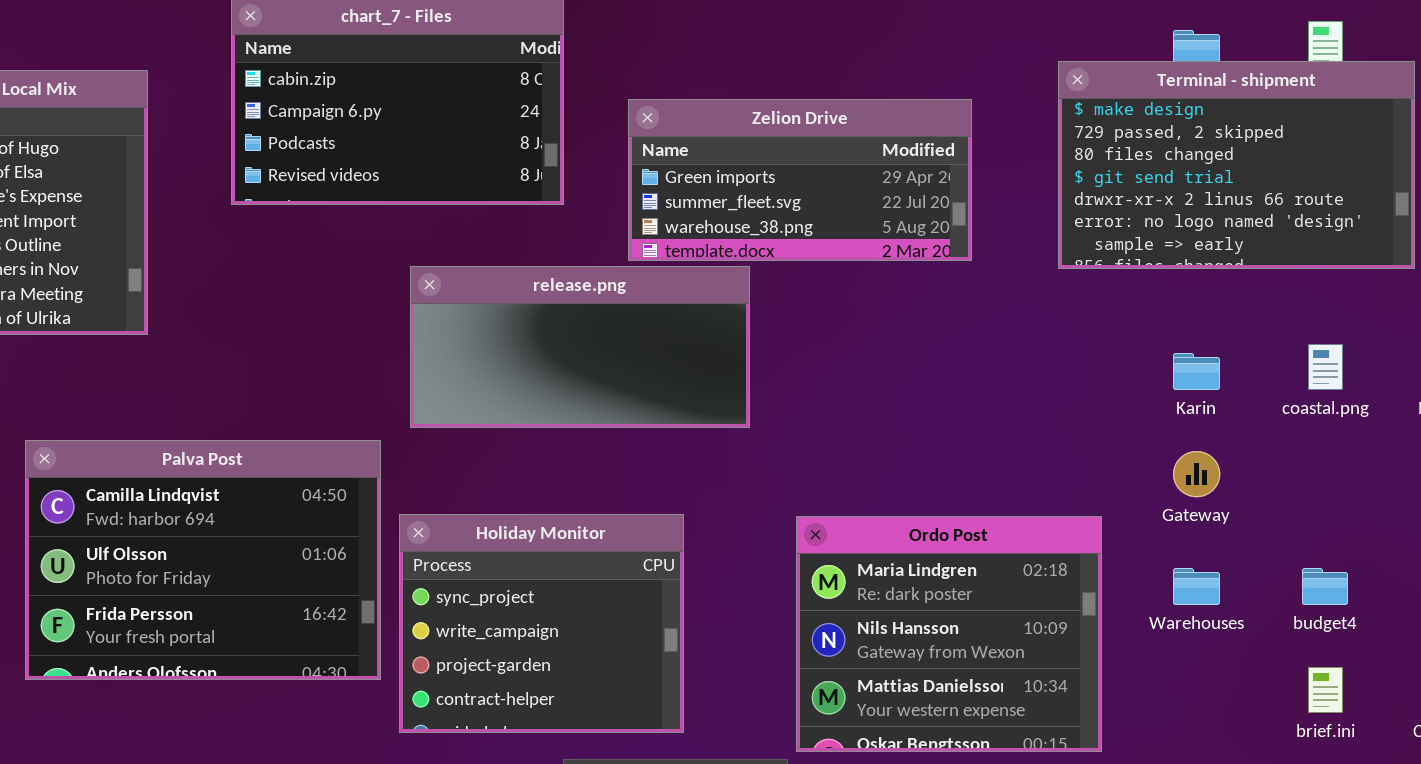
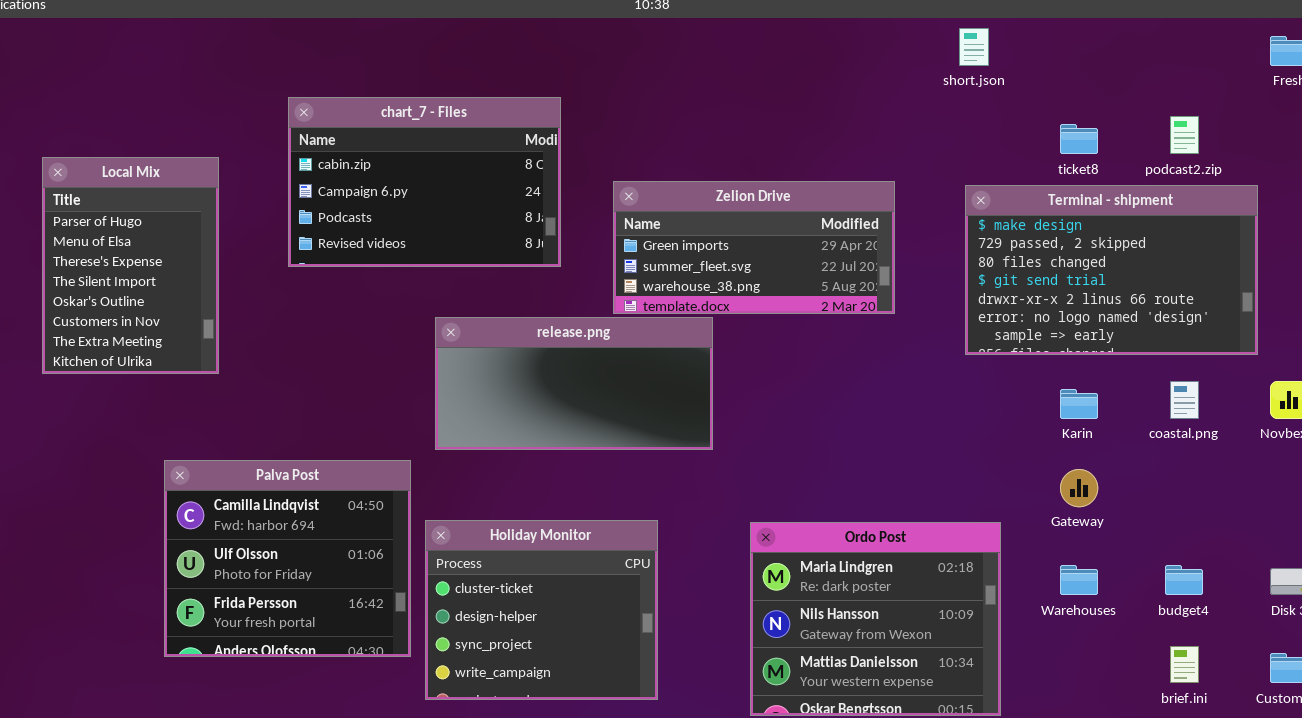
Terminal - shipment: [1058,61,1415,269] -> [965,185,1258,355], moved
Palva Post: [25,440,381,680] -> [164,460,411,657], resized
Holiday Monitor: [399,514,684,733] -> [425,520,658,700], scrolled up 2 rows

